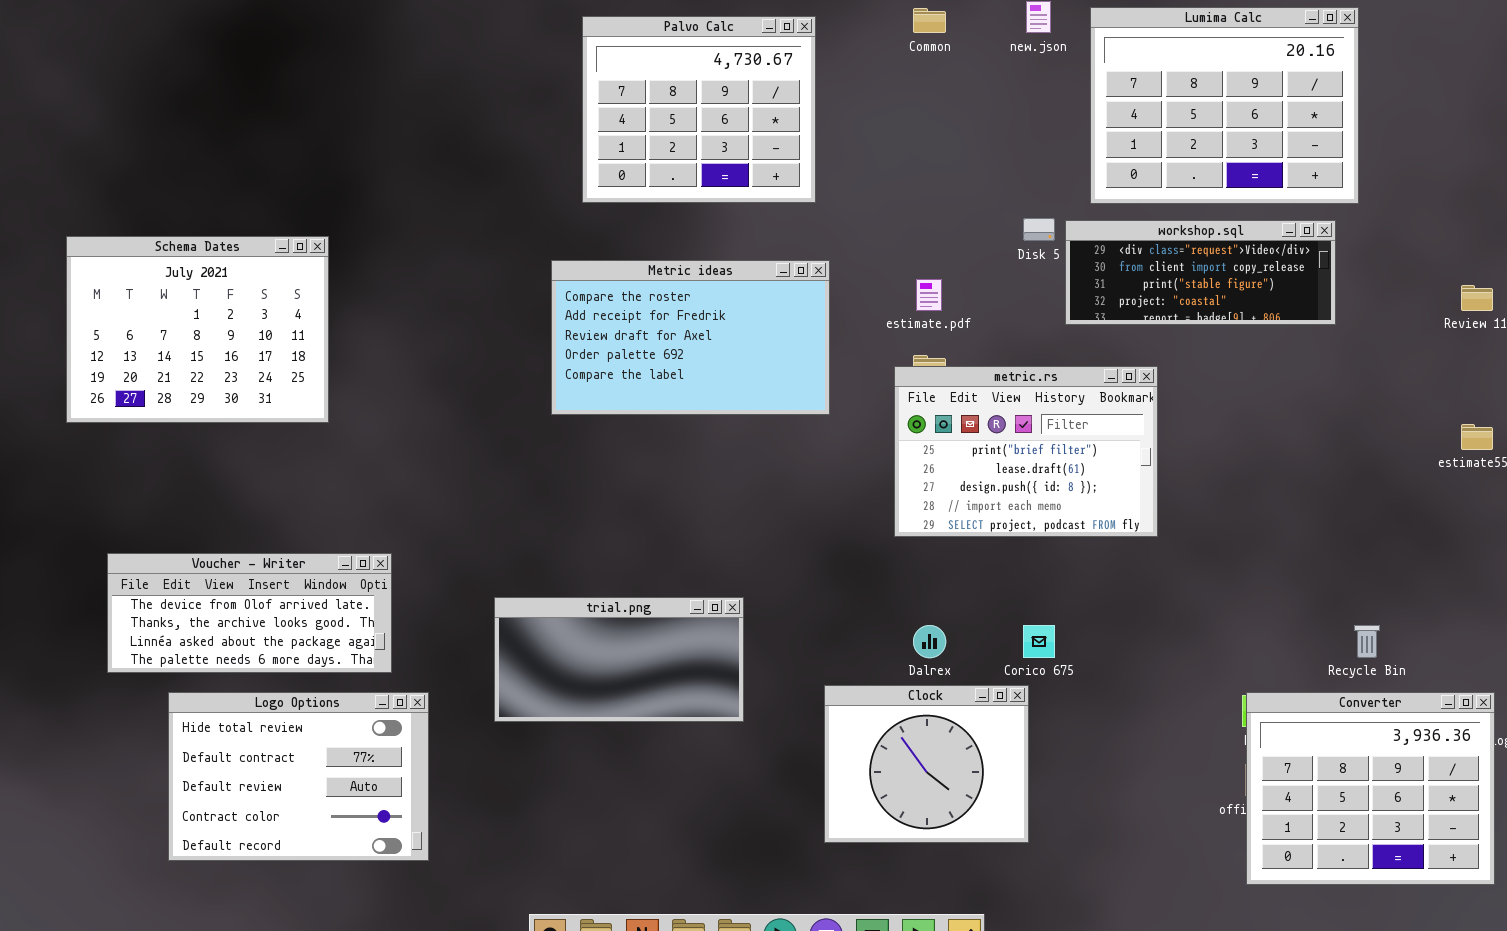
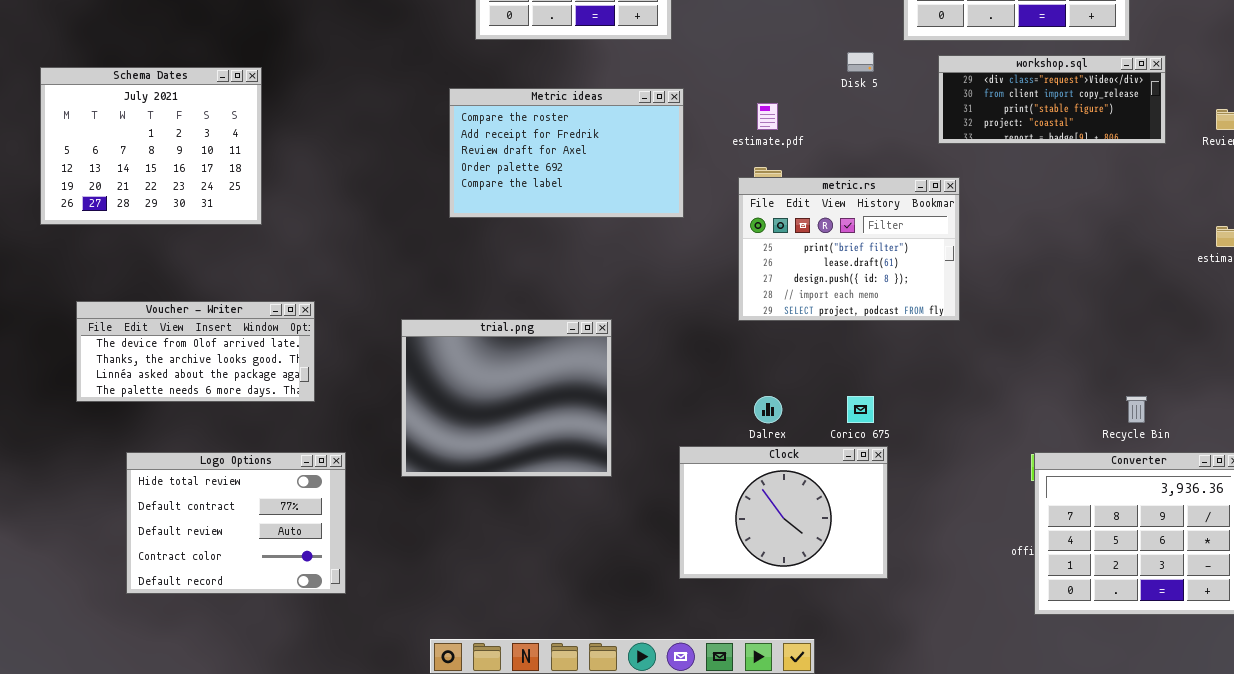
workshop.sql: [1065,220,1336,325] -> [938,55,1166,144], moved
Voucher - Writer: [107,553,392,673] -> [76,301,315,402], moved
trial.png: [494,597,744,722] -> [401,319,612,477], resized
Clock: [824,685,1029,843] -> [679,446,888,579], resized

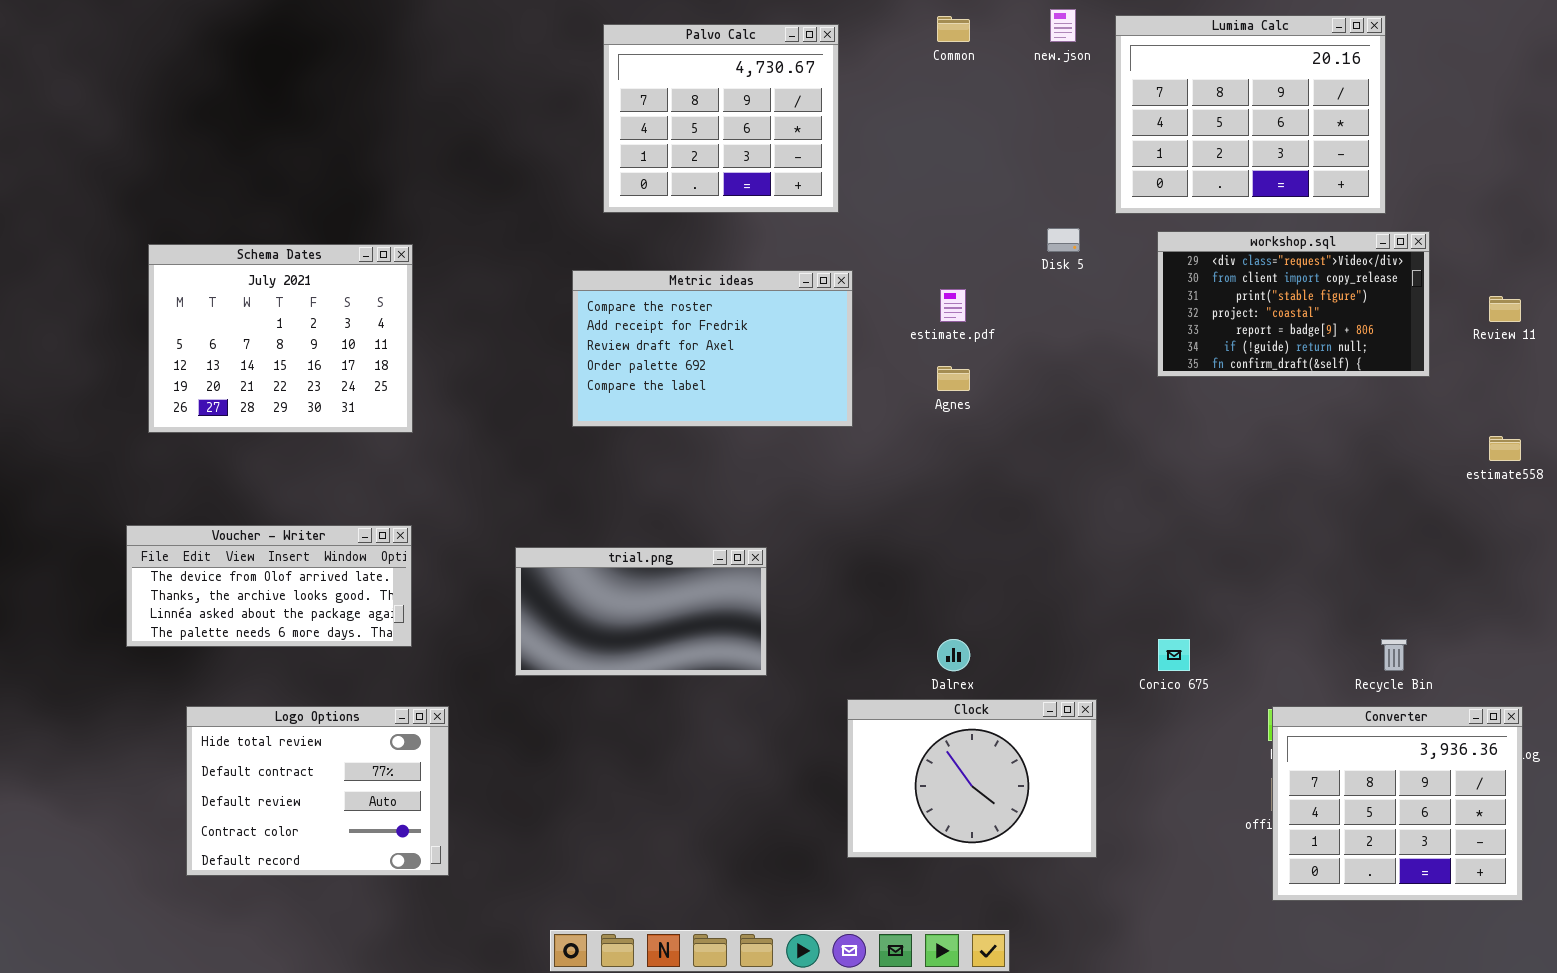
workshop.sql: [938,55,1166,144] -> [1157,231,1430,377], resized
Schema Dates: [40,67,262,225] -> [148,244,413,433], moved
metric.rs: [738,177,960,321] -> none, closed
trial.png: [401,319,612,477] -> [515,547,767,676], resized
Corico 675: [847,396,874,423] -> [1158,639,1190,671], moved

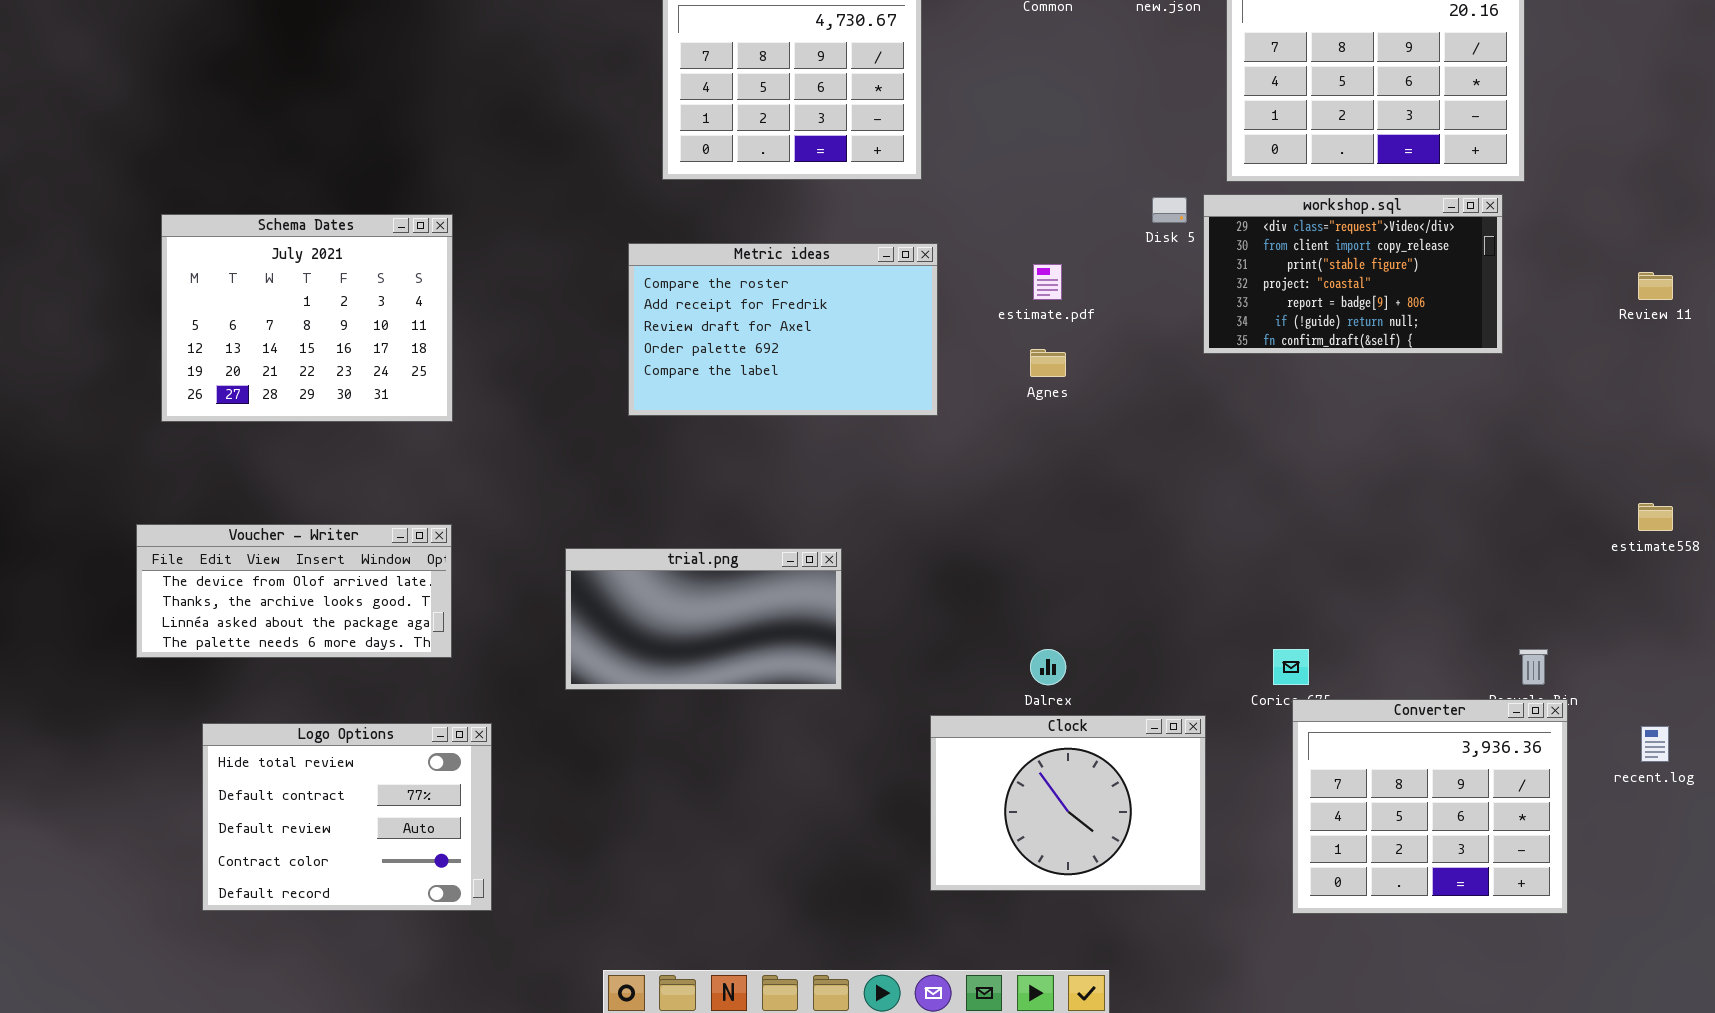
workshop.sql: [1157,231,1430,377] -> [1203,194,1503,354], moved
estimate558: [1489,436,1521,461] -> [1638,503,1673,531], moved
Converter: [1272,706,1523,901] -> [1292,699,1568,914], moved

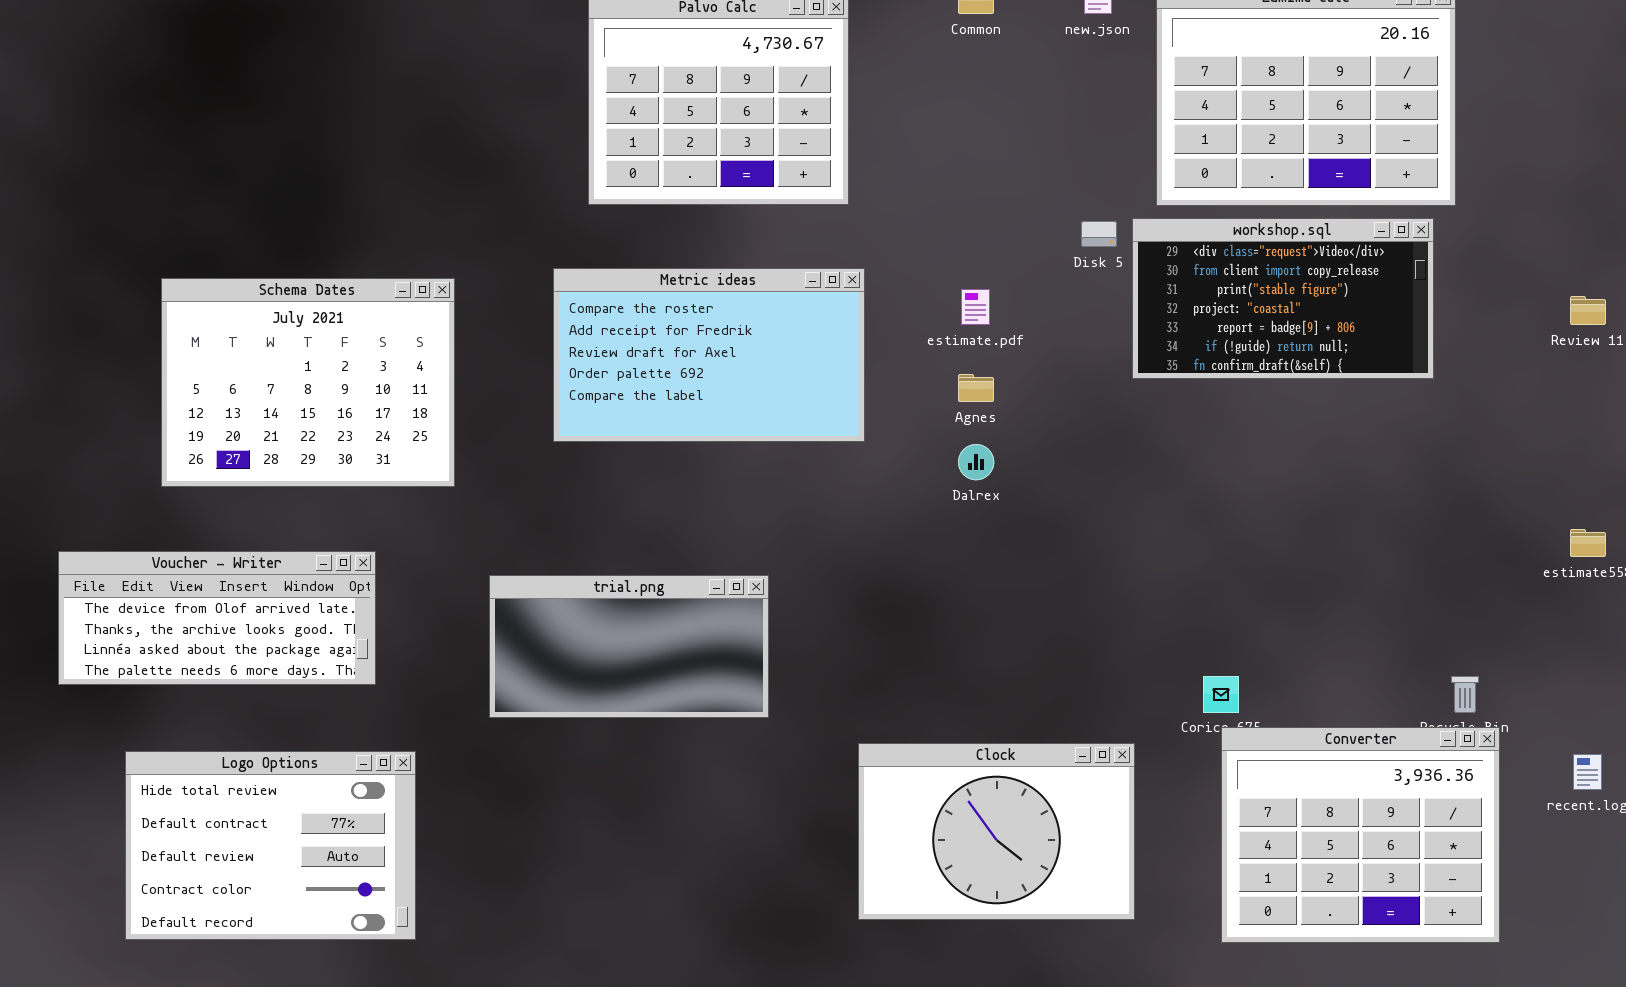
Schema Dates: [161,214,453,422] -> [161,278,455,487], moved
Dalrex: [1030,649,1066,685] -> [958,444,994,480], moved

